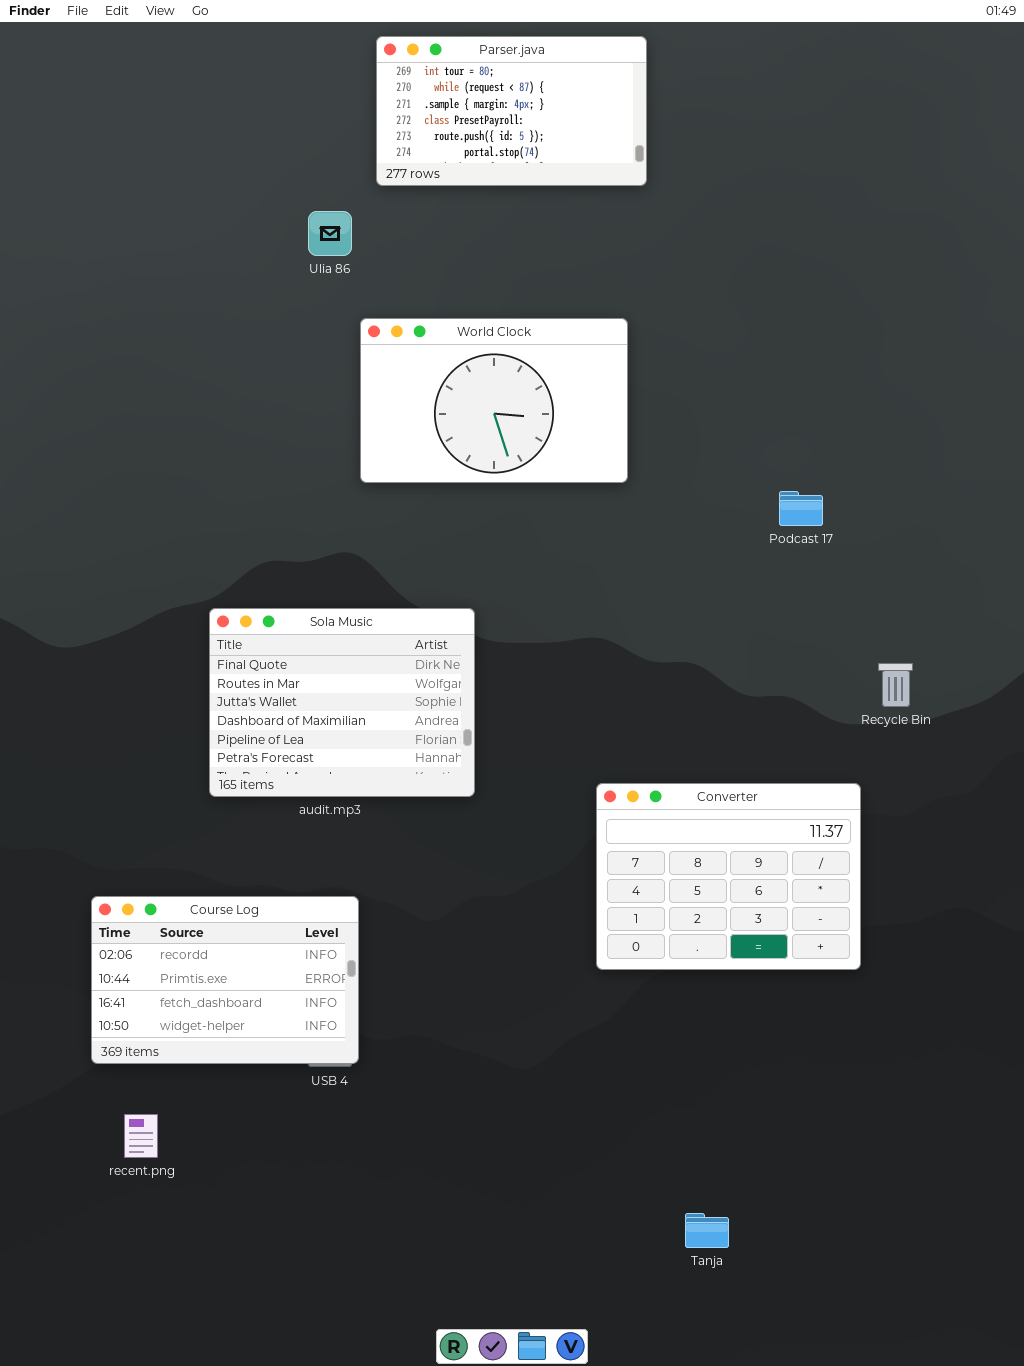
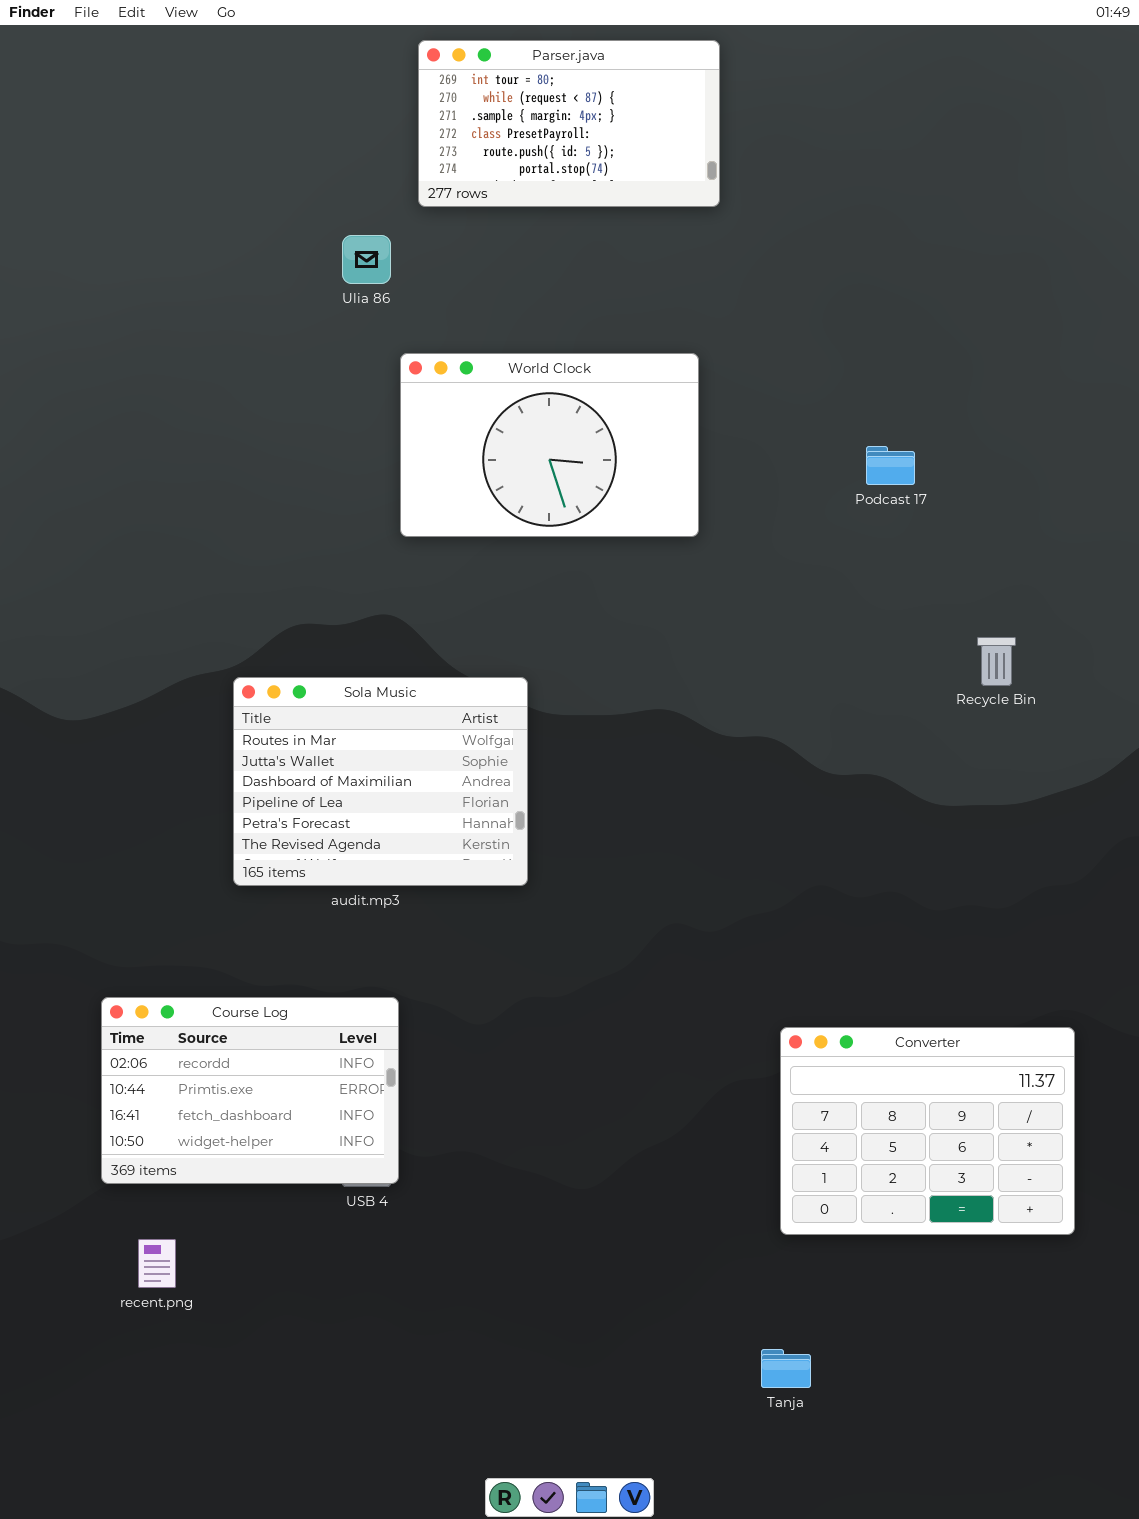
Podcast 17: [779,491,823,526] -> [866,446,915,485], moved
Sola Music: [209,608,475,797] -> [233,677,528,886], scrolled down 1 row
Recycle Bin: [878,663,913,707] -> [977,637,1016,686], moved
Converter: [596,783,861,970] -> [780,1027,1075,1235], moved

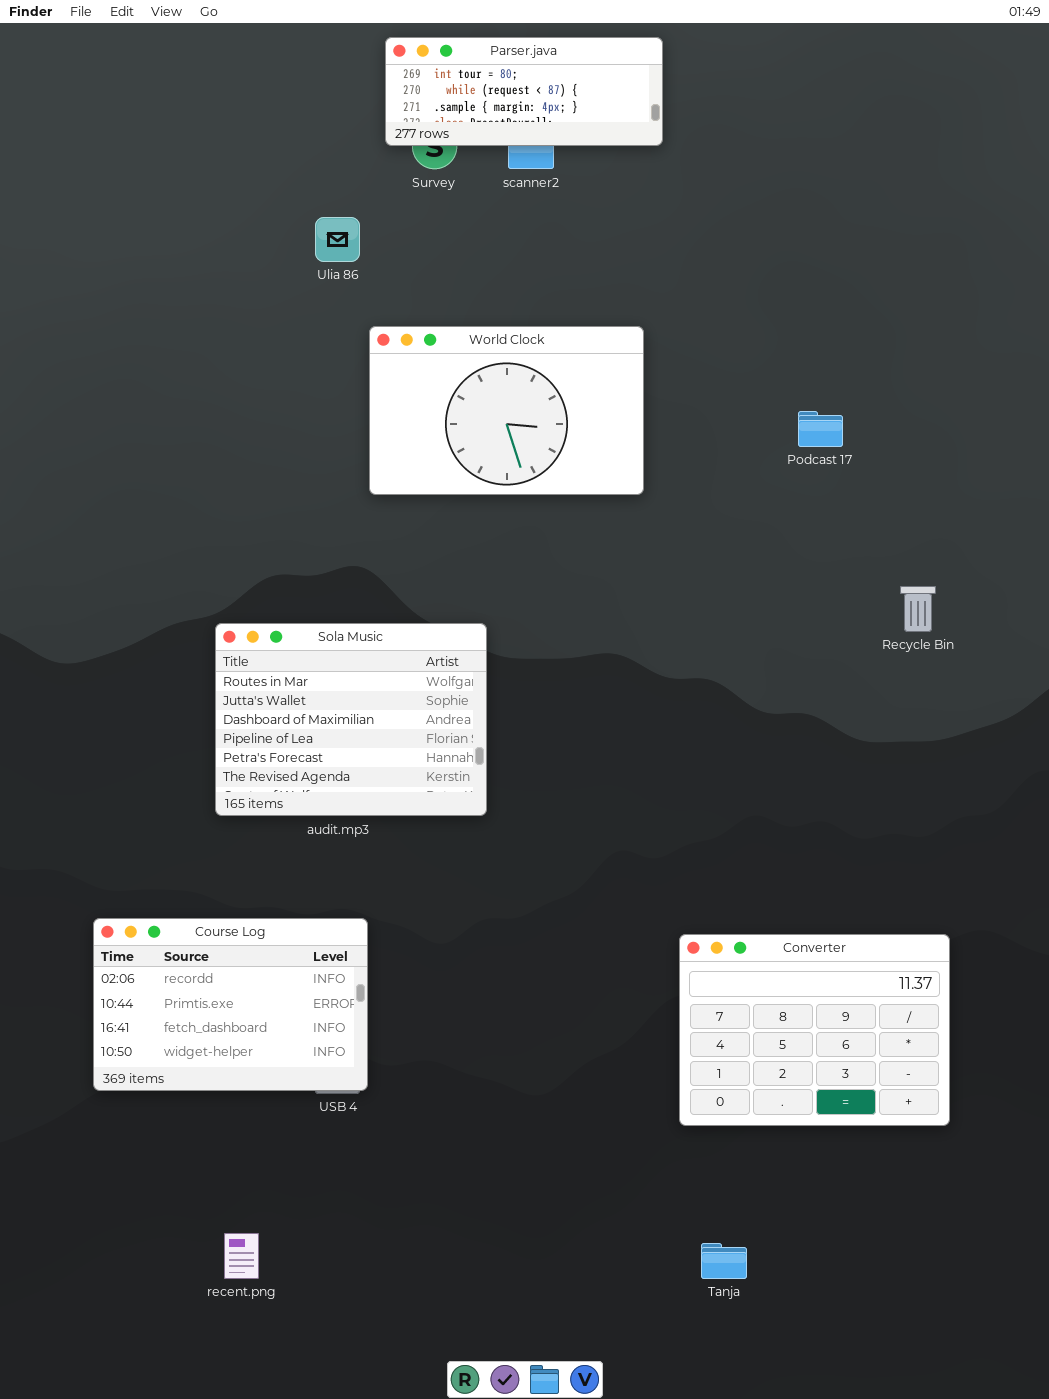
Parser.java: [418,40,720,207] -> [385,37,663,146], resized
Converter: [780,1027,1075,1235] -> [679,934,950,1126], moved
recent.png: [138,1239,176,1288] -> [224,1233,259,1279], moved

